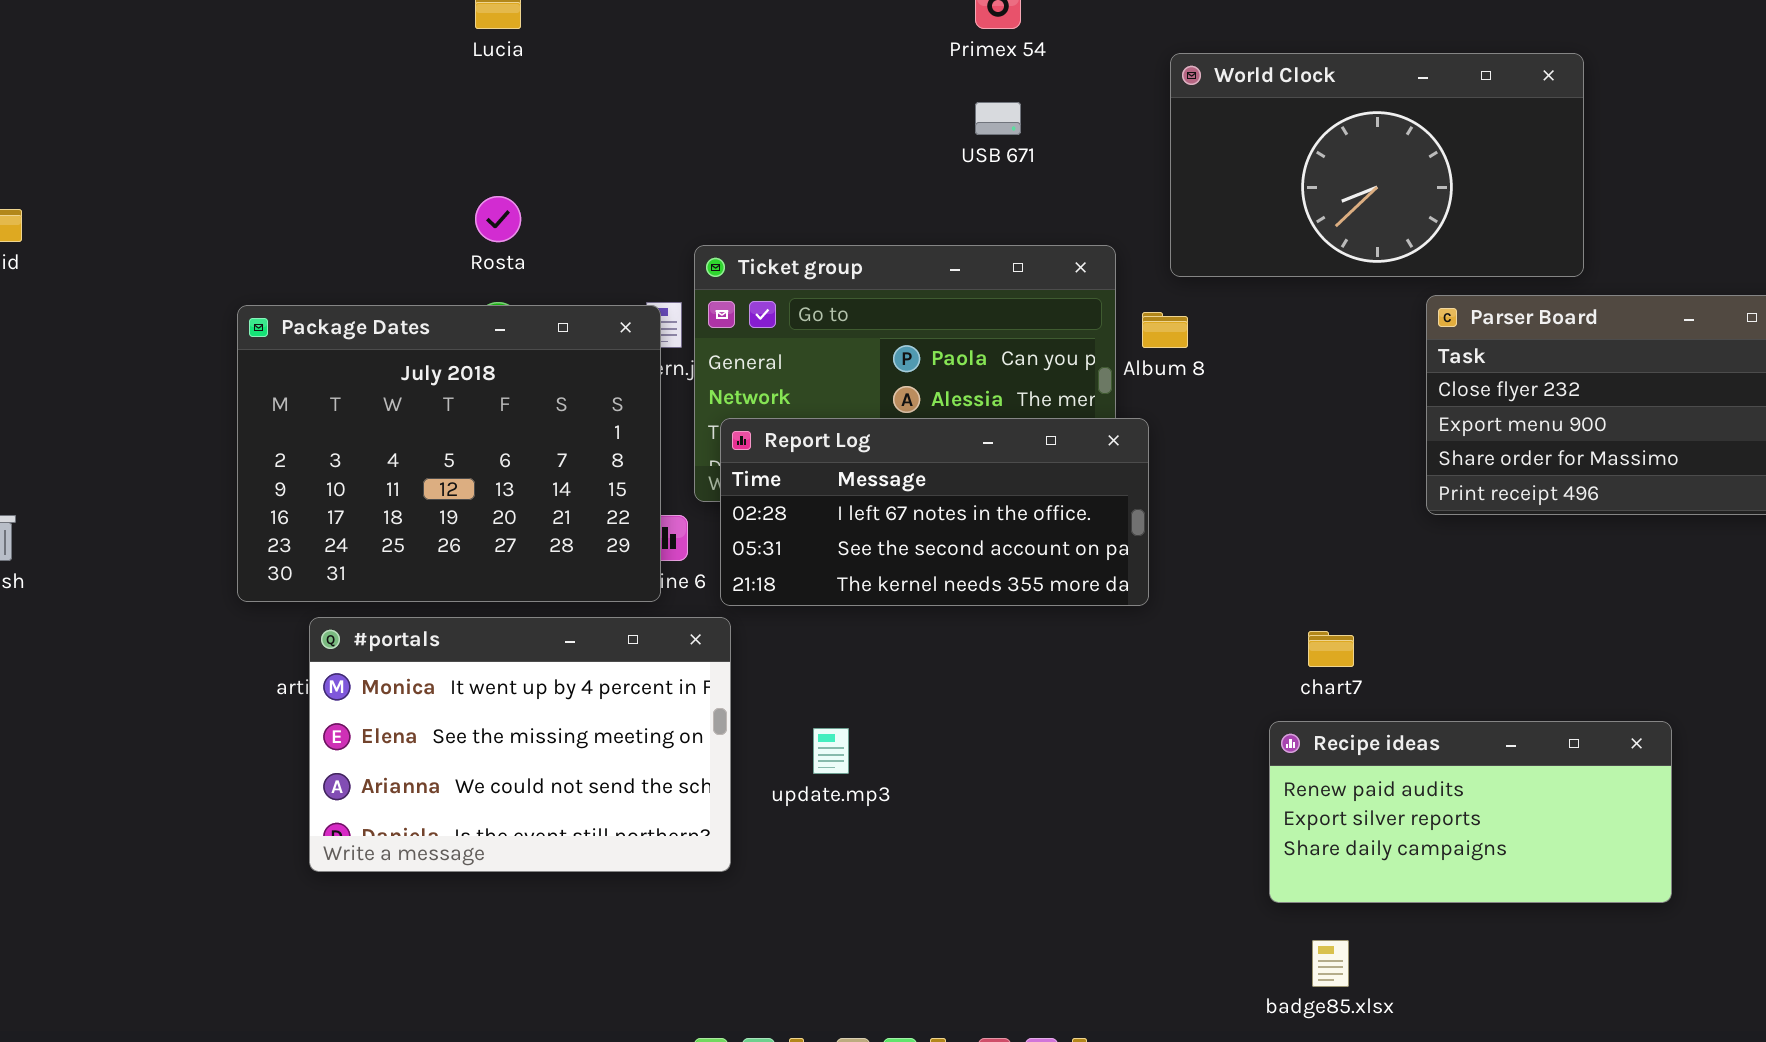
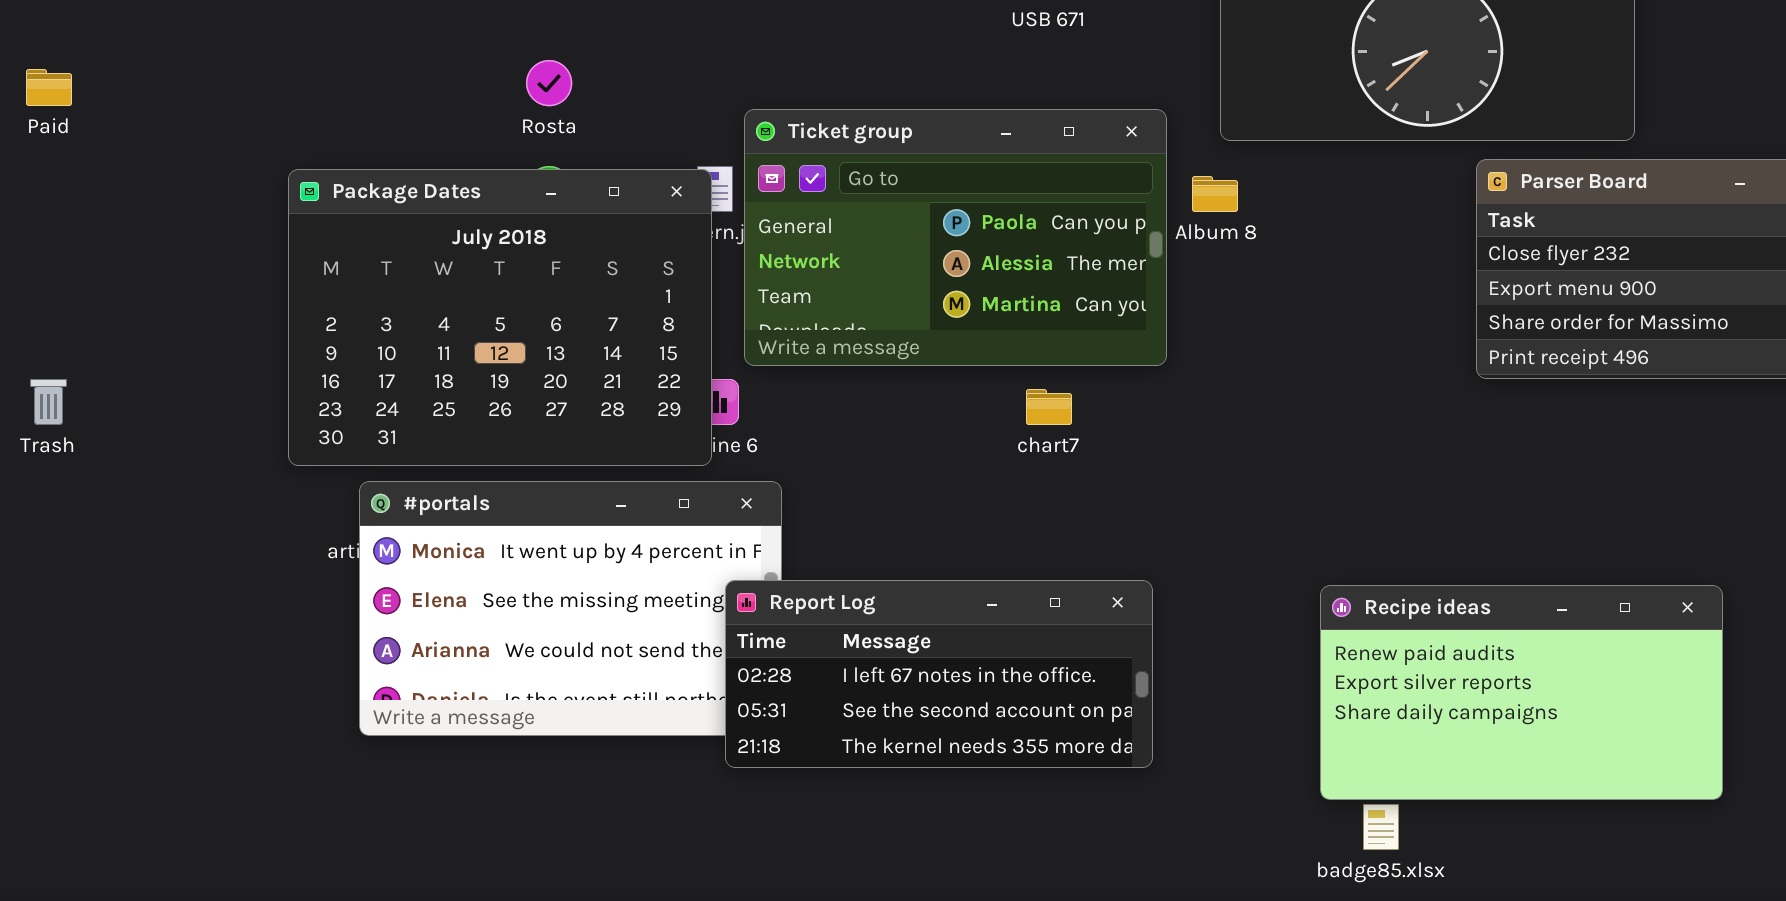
Report Log: [720,418,1149,606] -> [725,580,1153,768], moved
chart7: [1308,631,1354,667] -> [1026,389,1072,425], moved
Recipe ideas: [1269,721,1672,903] -> [1320,585,1723,800], resized

